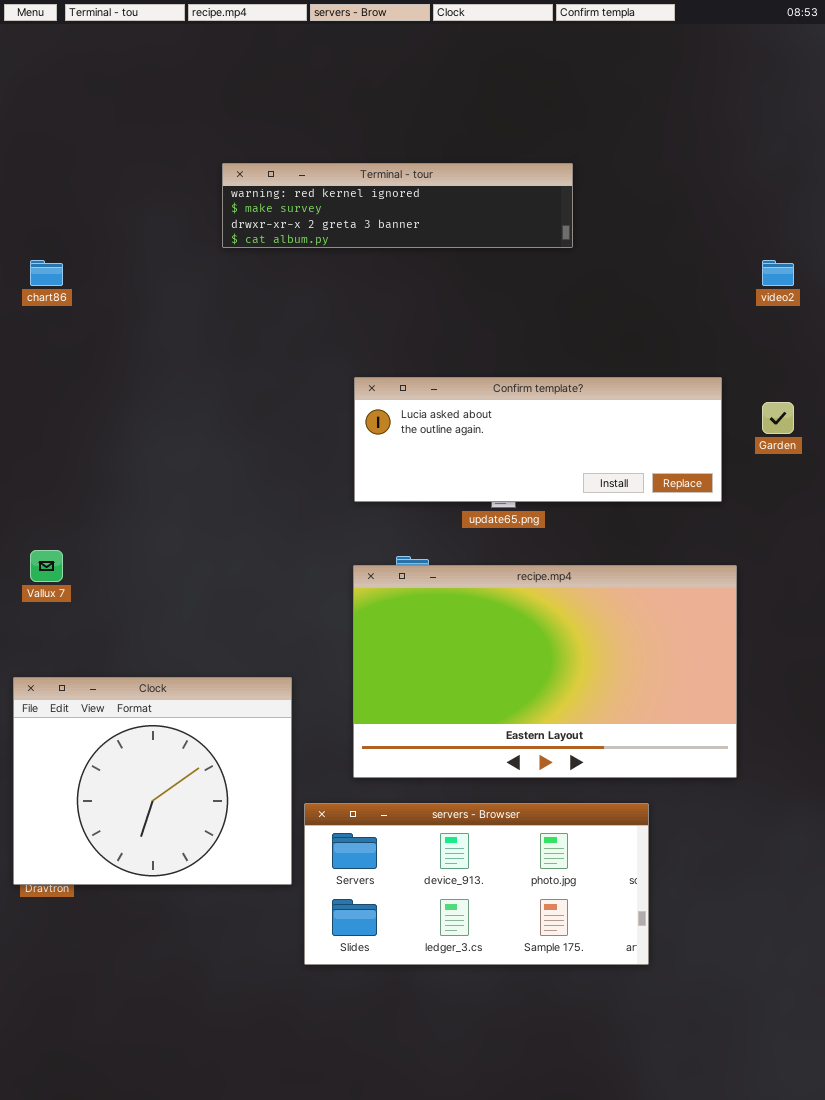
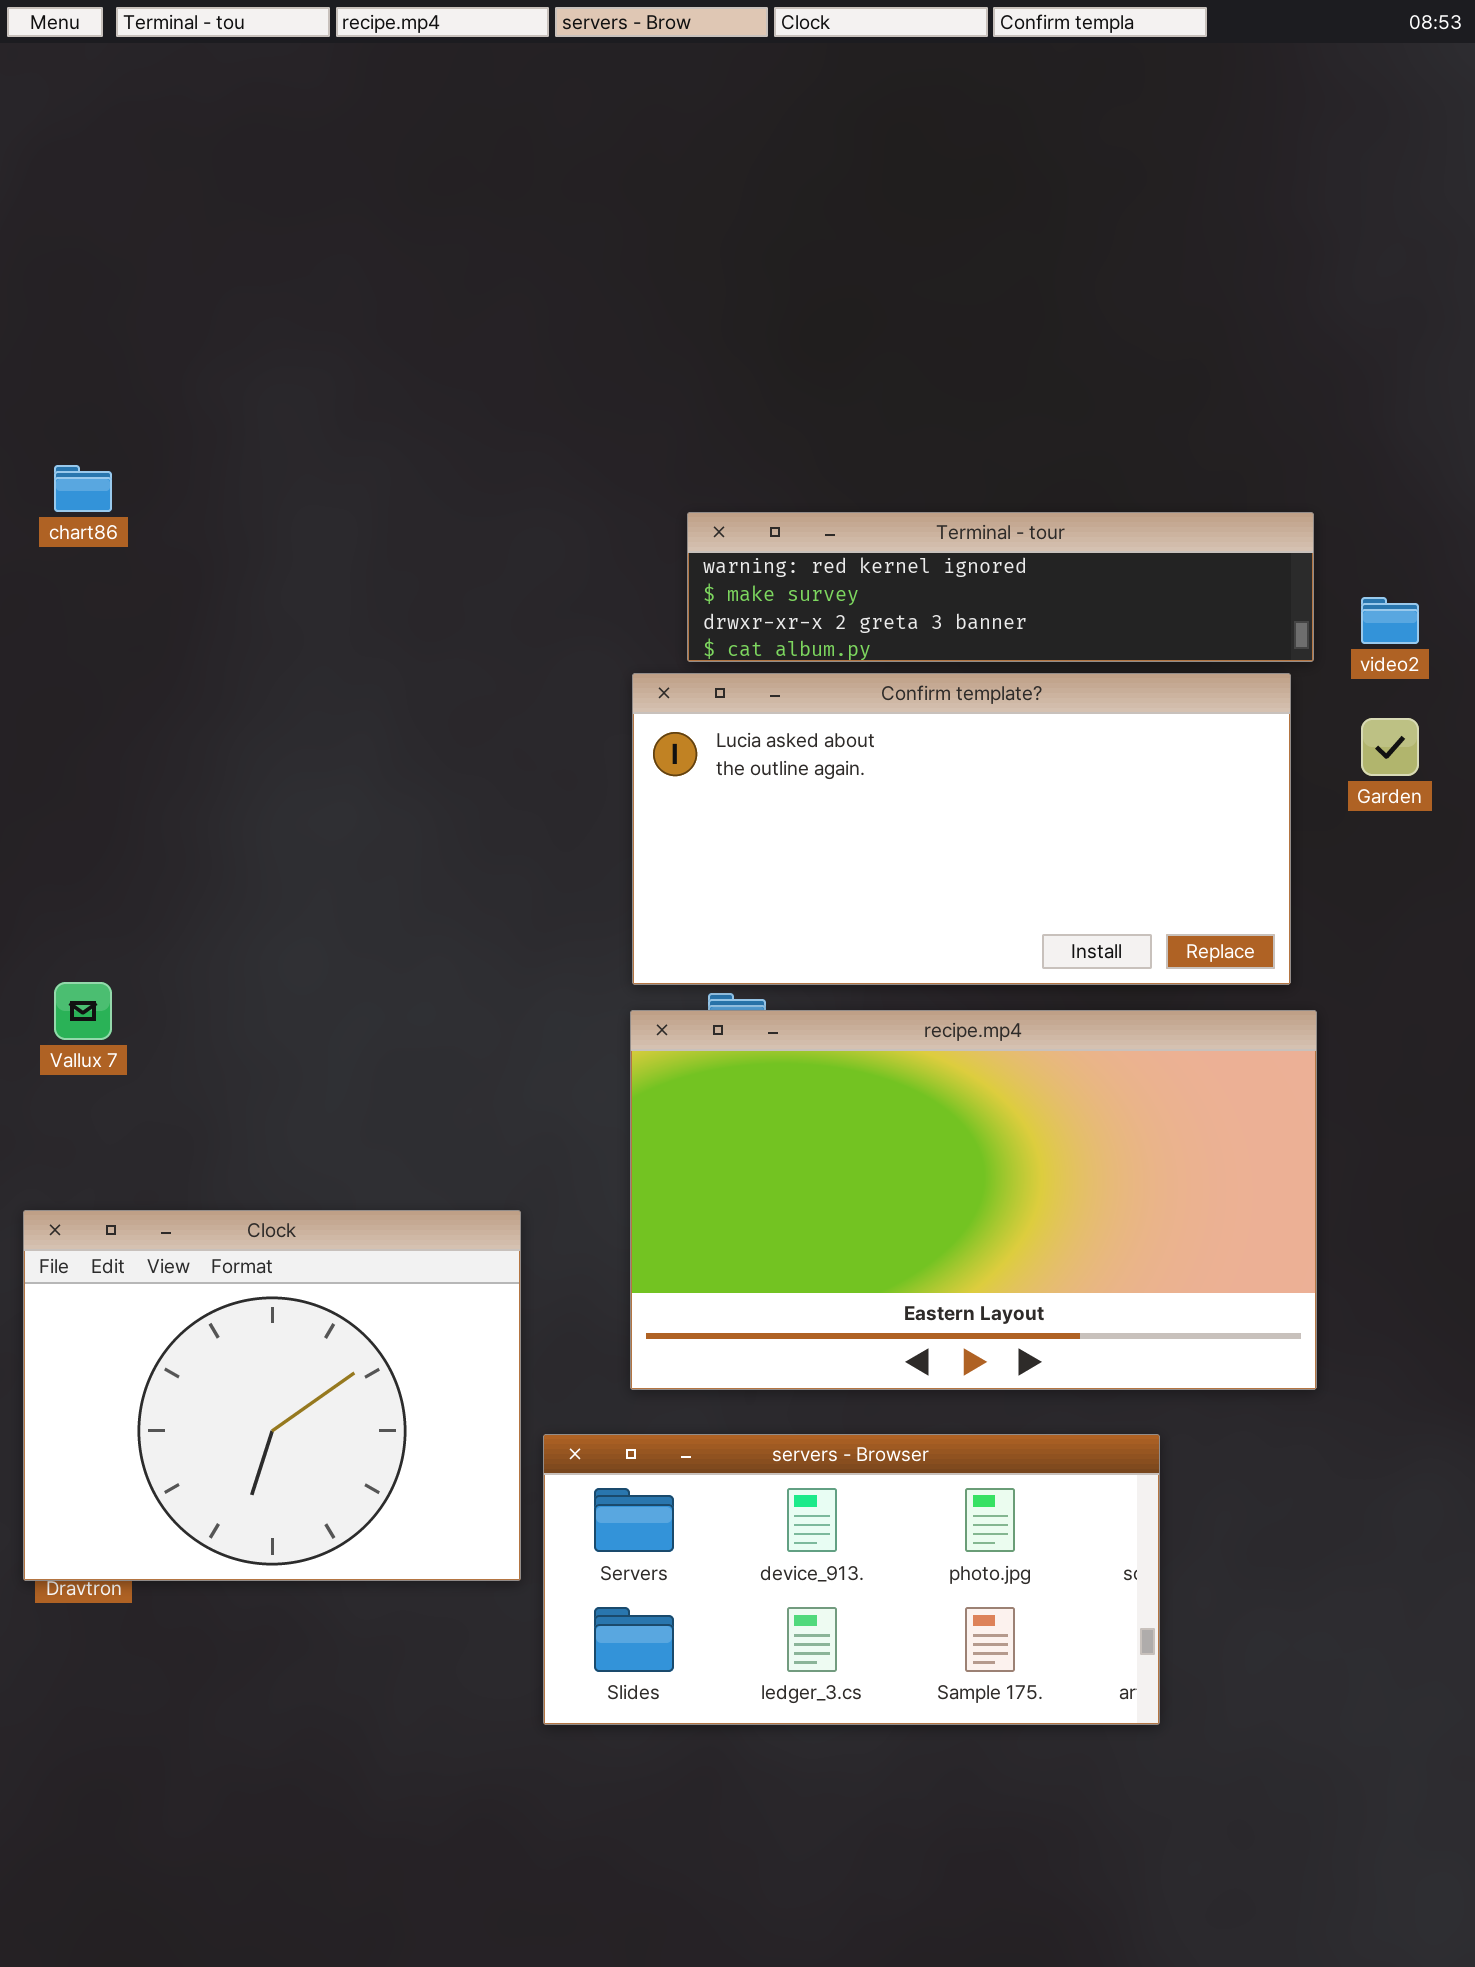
Terminal - tour: [222,163,573,248] -> [687,512,1314,662], moved
video2: [762,260,794,286] -> [1361,597,1419,644], moved
Confirm template?: [354,377,722,502] -> [632,673,1291,985], resized

